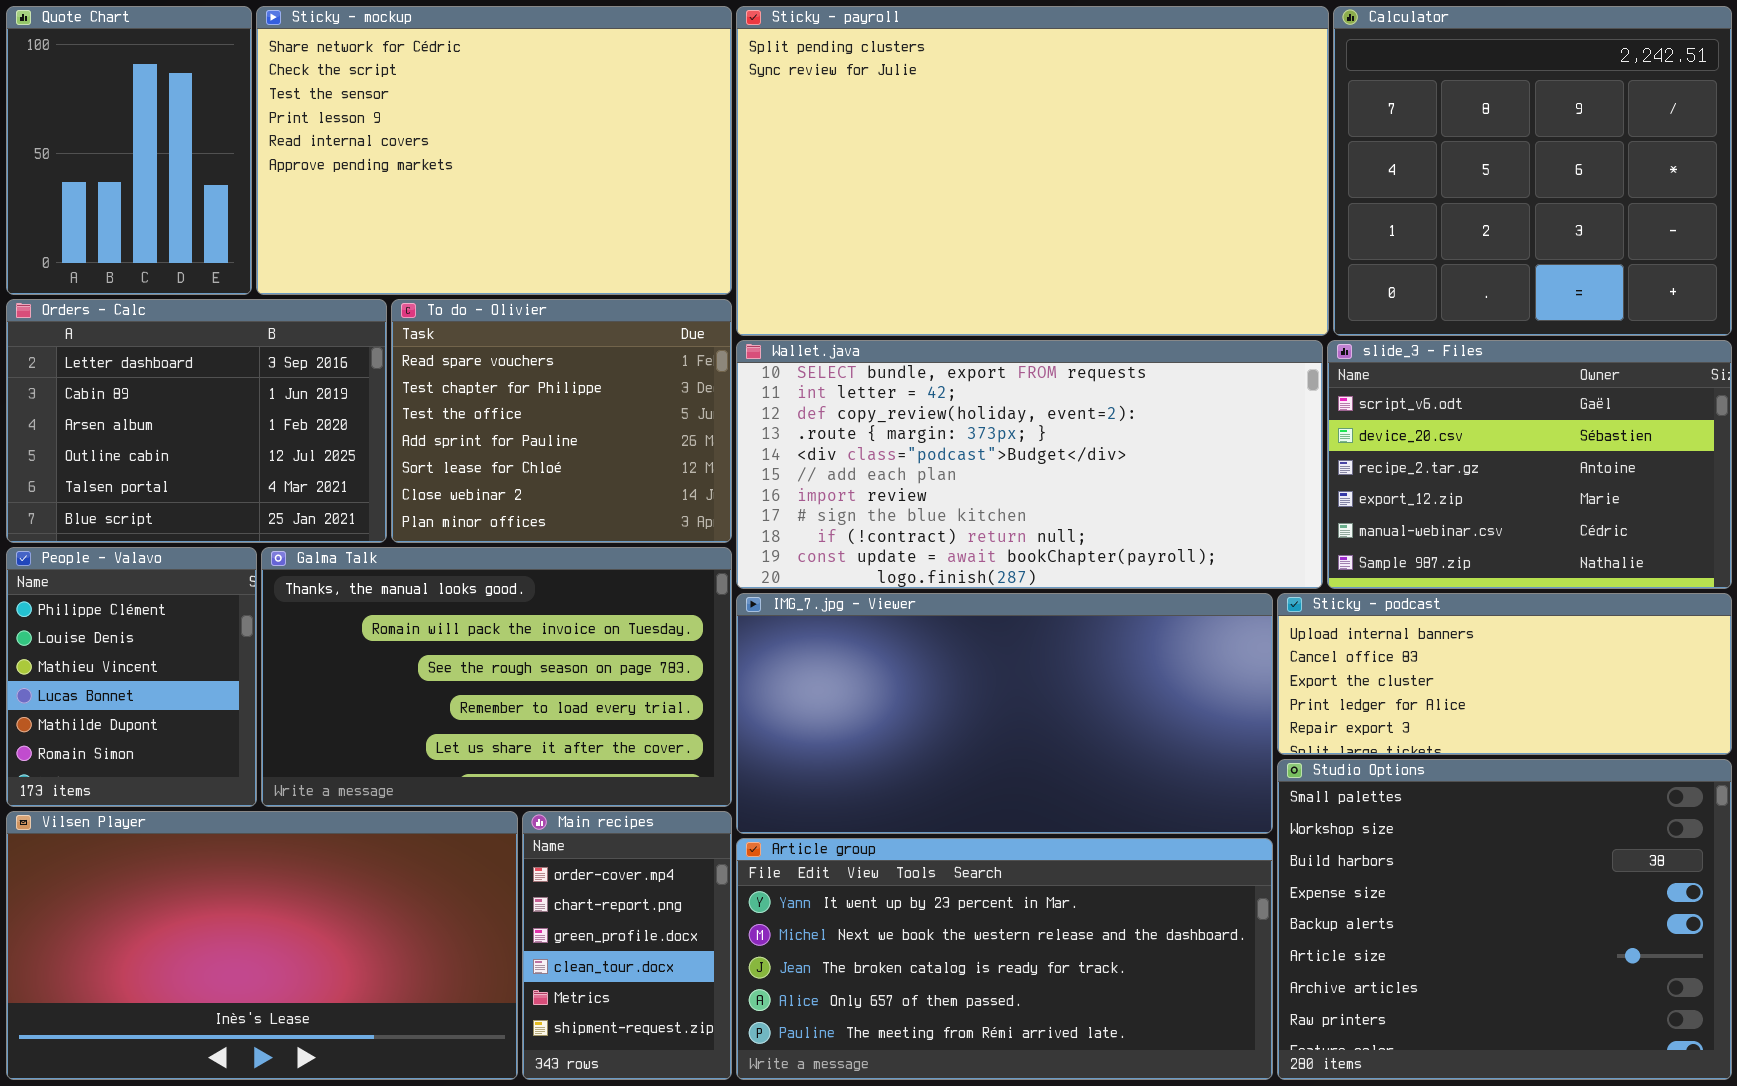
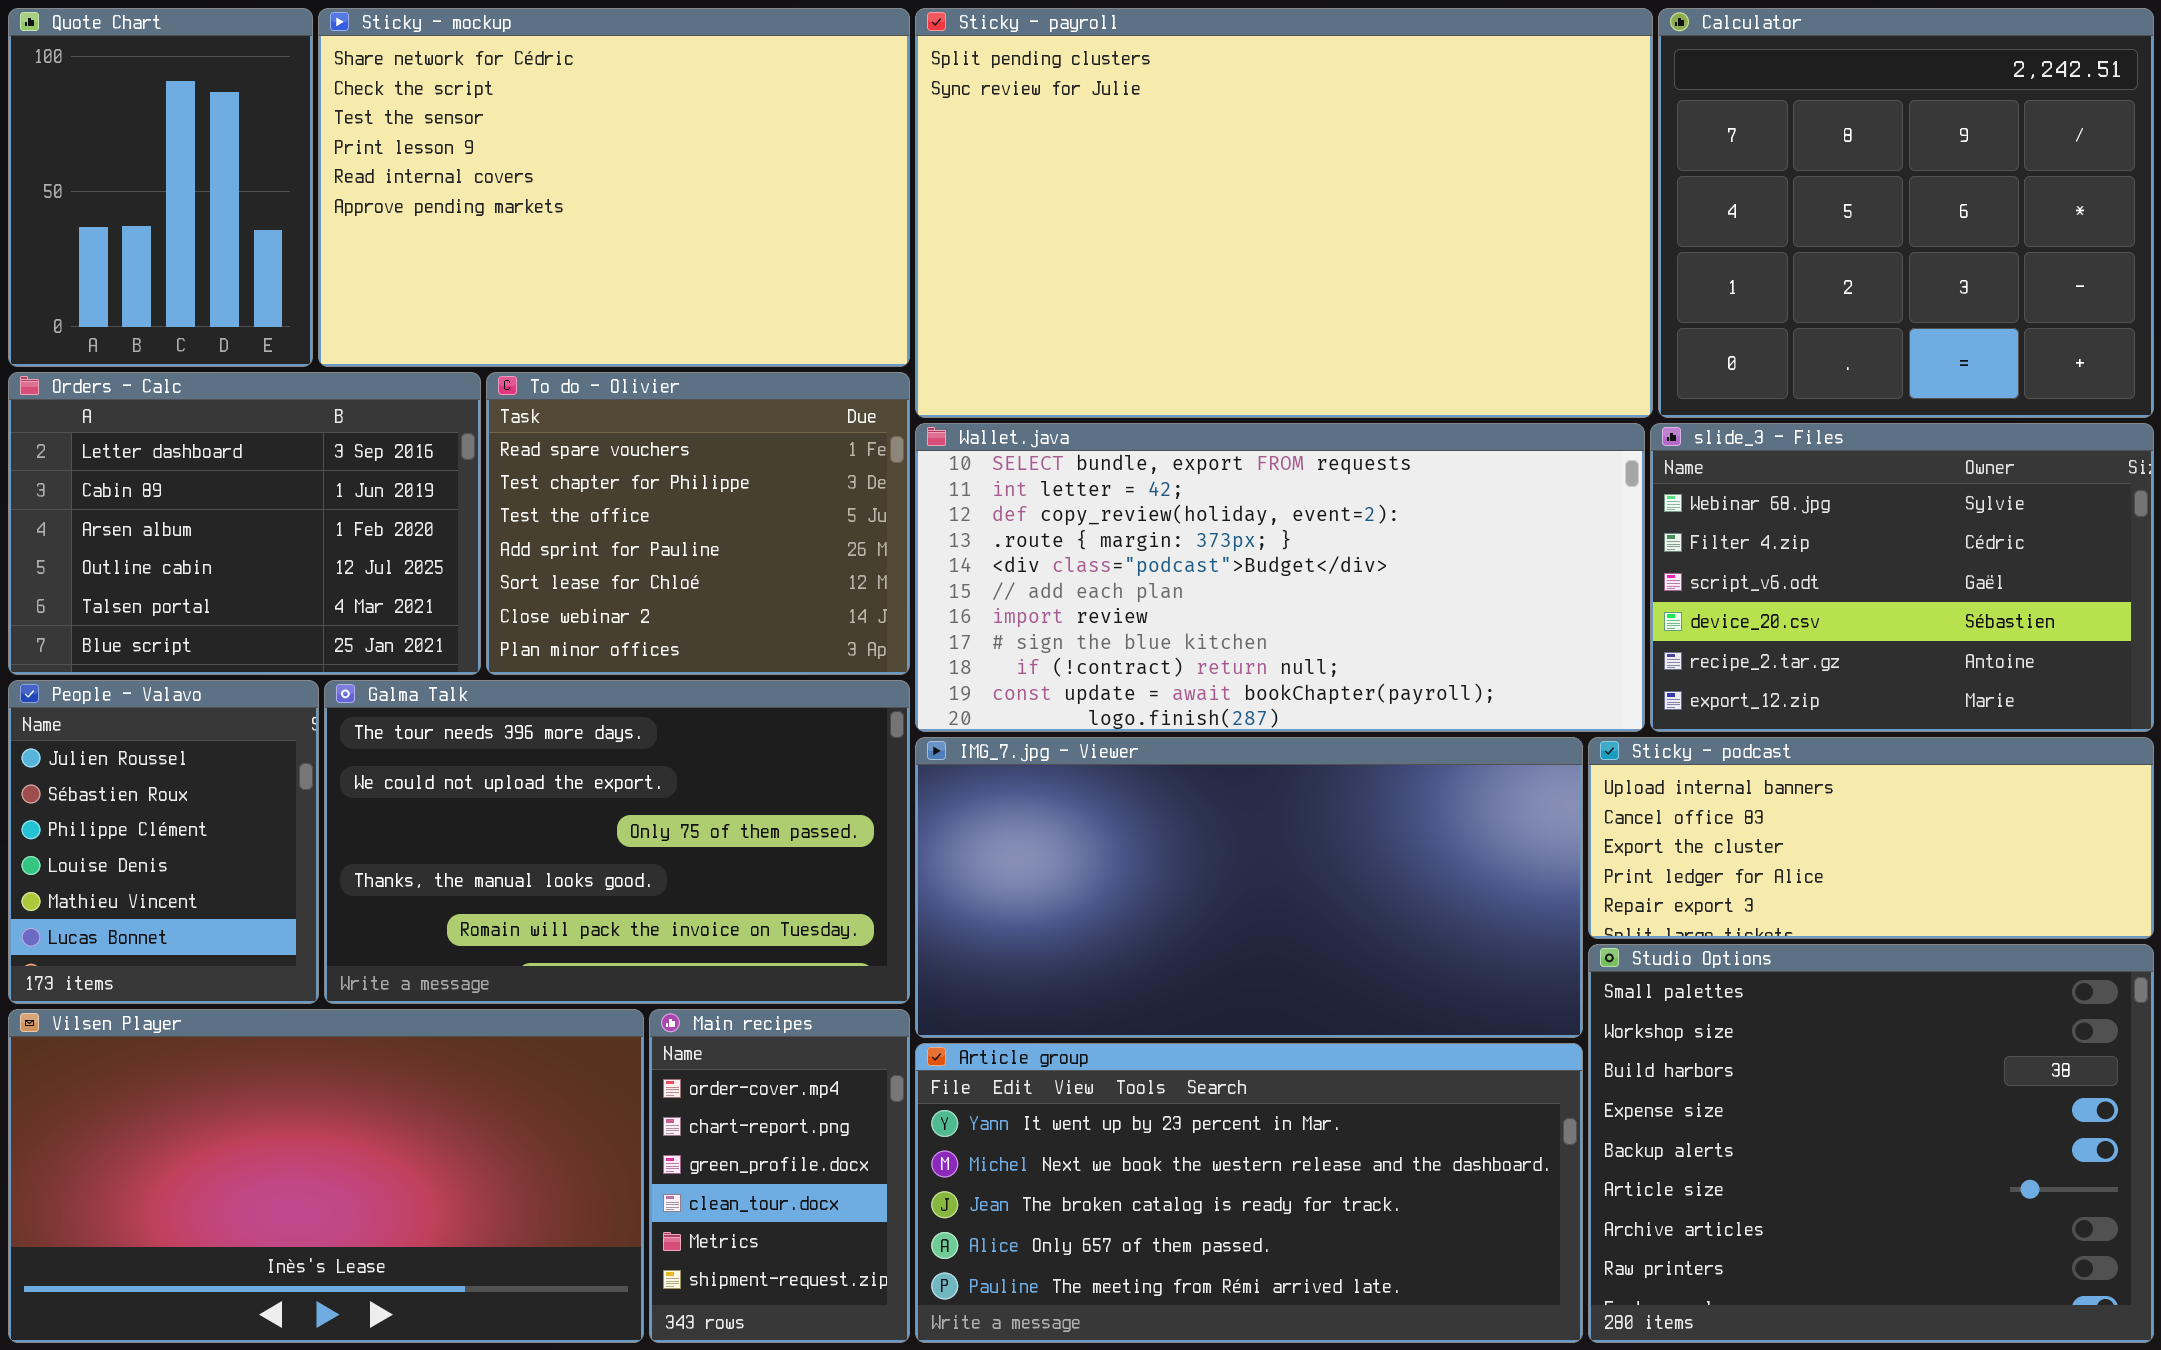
slide_3 - Files: [1327,340,1732,589] -> [1650,423,2154,732], scrolled up 2 rows
People - Valavo: [6,547,257,807] -> [8,680,319,1004], scrolled up 2 rows
Galma Talk: [261,547,732,807] -> [324,680,910,1004], scrolled up 3 rows

